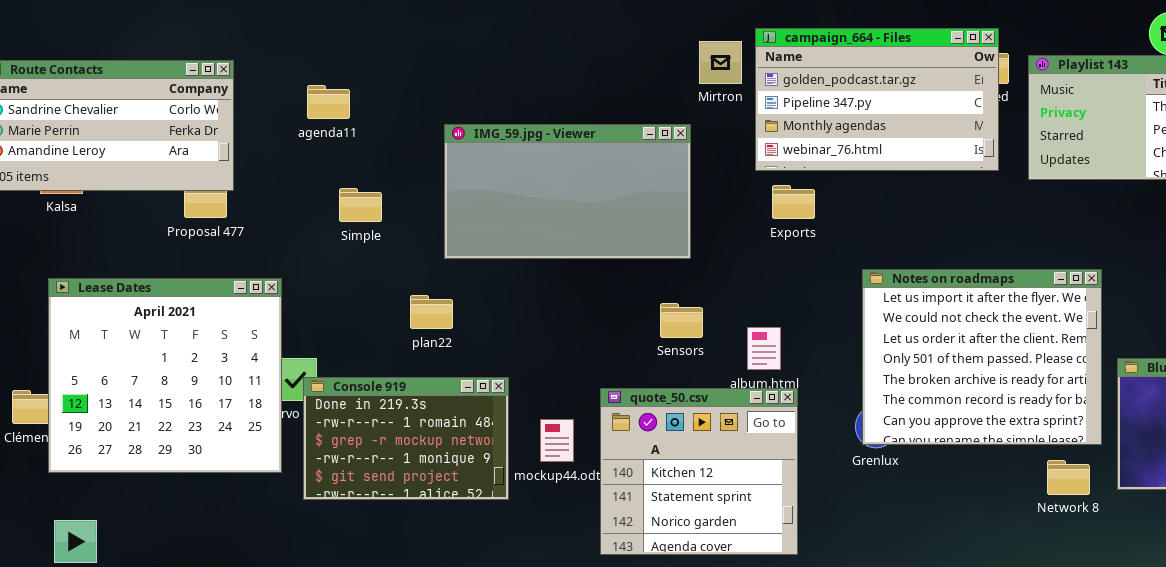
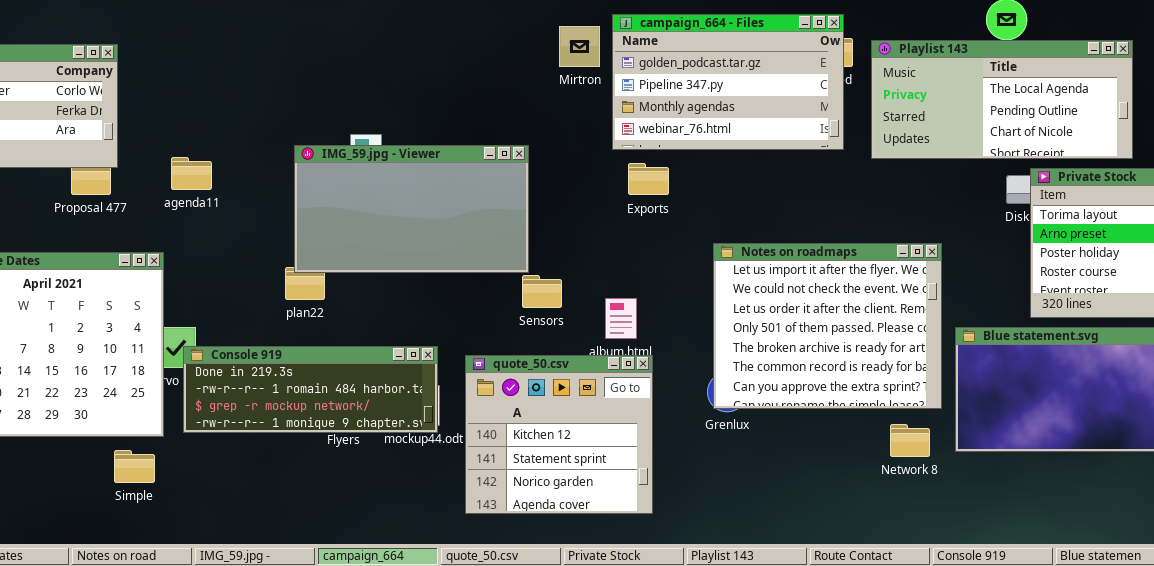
agenda11: [307,85,350,119] -> [171,157,212,190], moved
IMG_59.jpg - Viewer: [444,124,691,259] -> [294,145,529,273], moved
Simple: [339,188,382,222] -> [114,450,155,483], moved
Console 919: [303,377,509,500] -> [183,346,438,433], resized

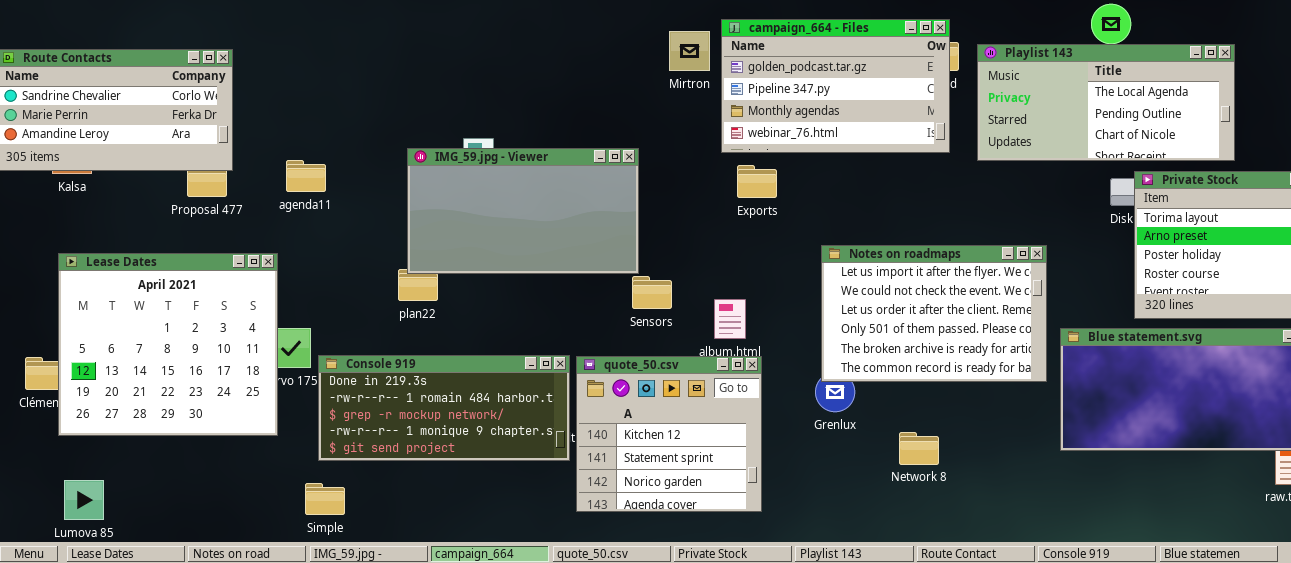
Notes on roadmaps: [713,243,942,409] -> [821,245,1047,382], resized
Console 919: [183,346,438,433] -> [318,355,570,461], moved, resized
Network 8: [890,424,930,457] -> [899,432,939,465], moved
Simple: [114,450,155,483] -> [305,483,345,515], moved

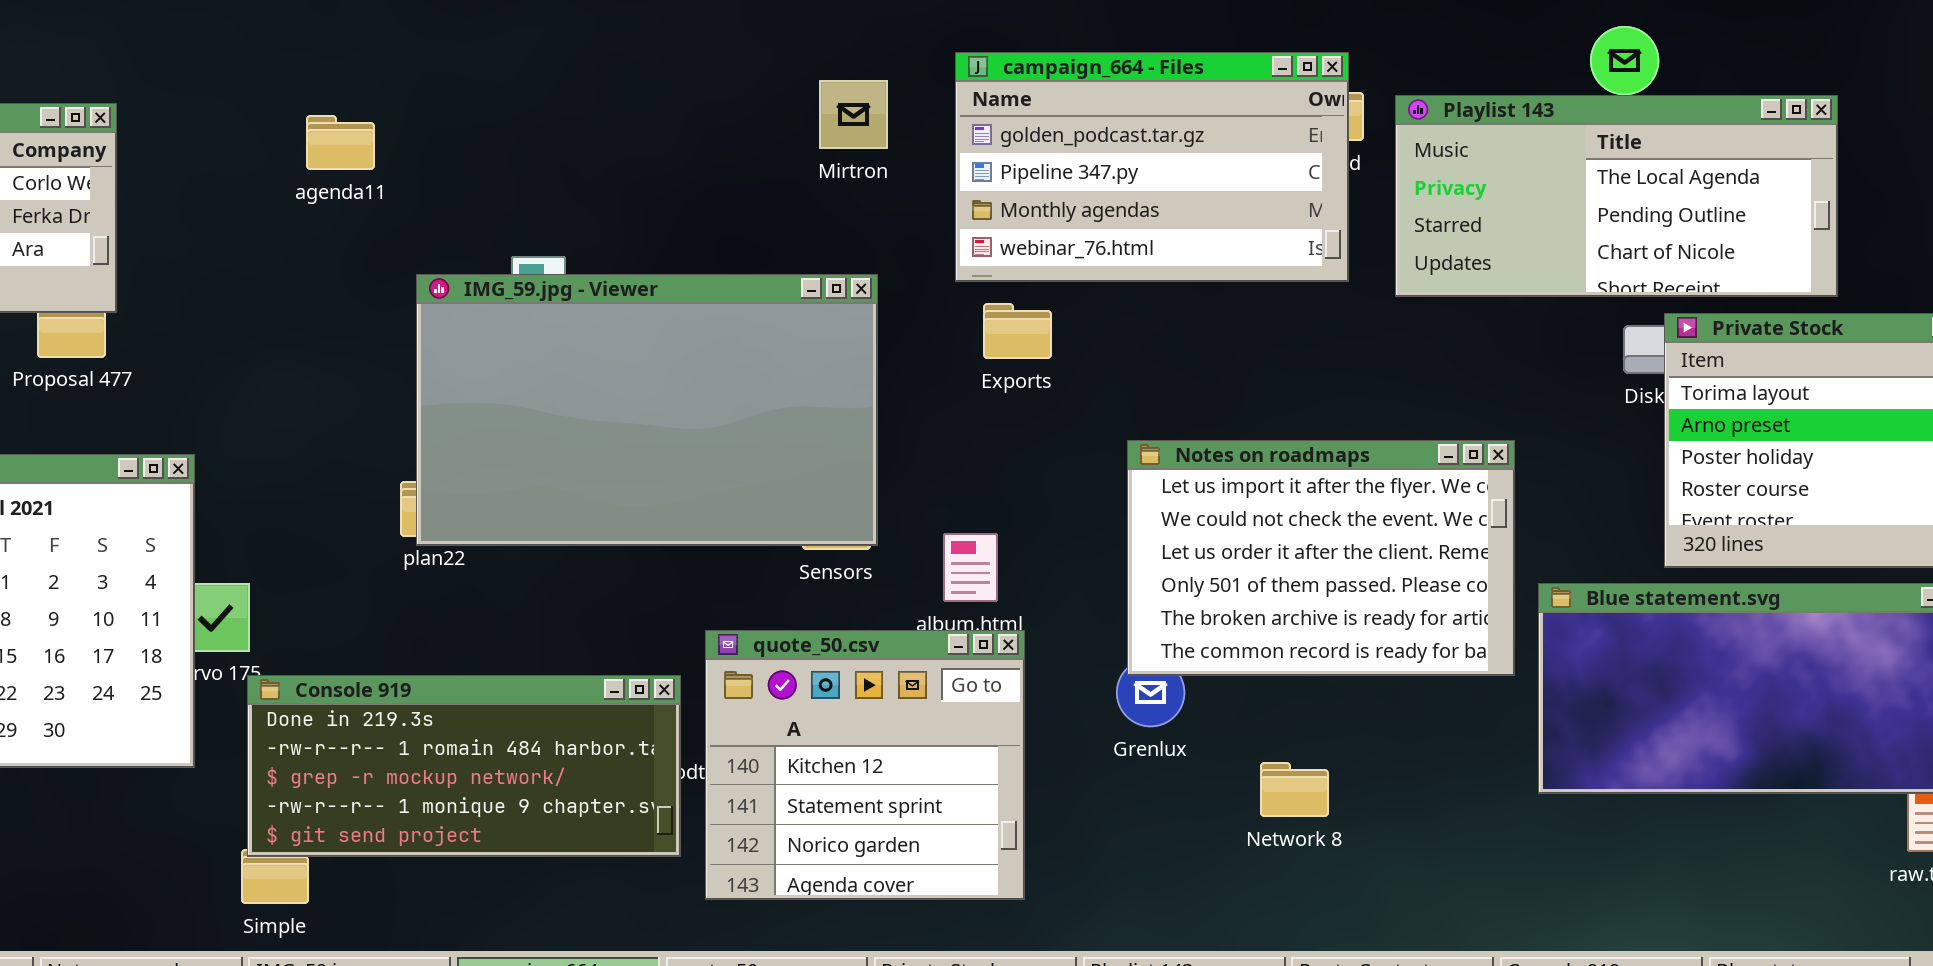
Mirtron: [669,31,710,71] -> [819,80,888,149], moved
IMG_59.jpg - Viewer: [407,148,639,274] -> [416,274,878,546], resized
agenda11: [286,160,326,192] -> [306,115,375,170], moved
Console 919: [318,355,570,461] -> [247,675,681,857], moved

